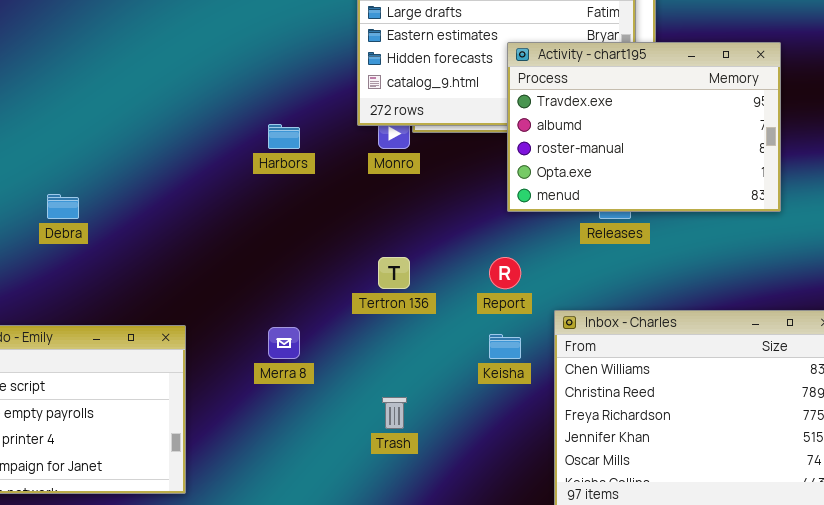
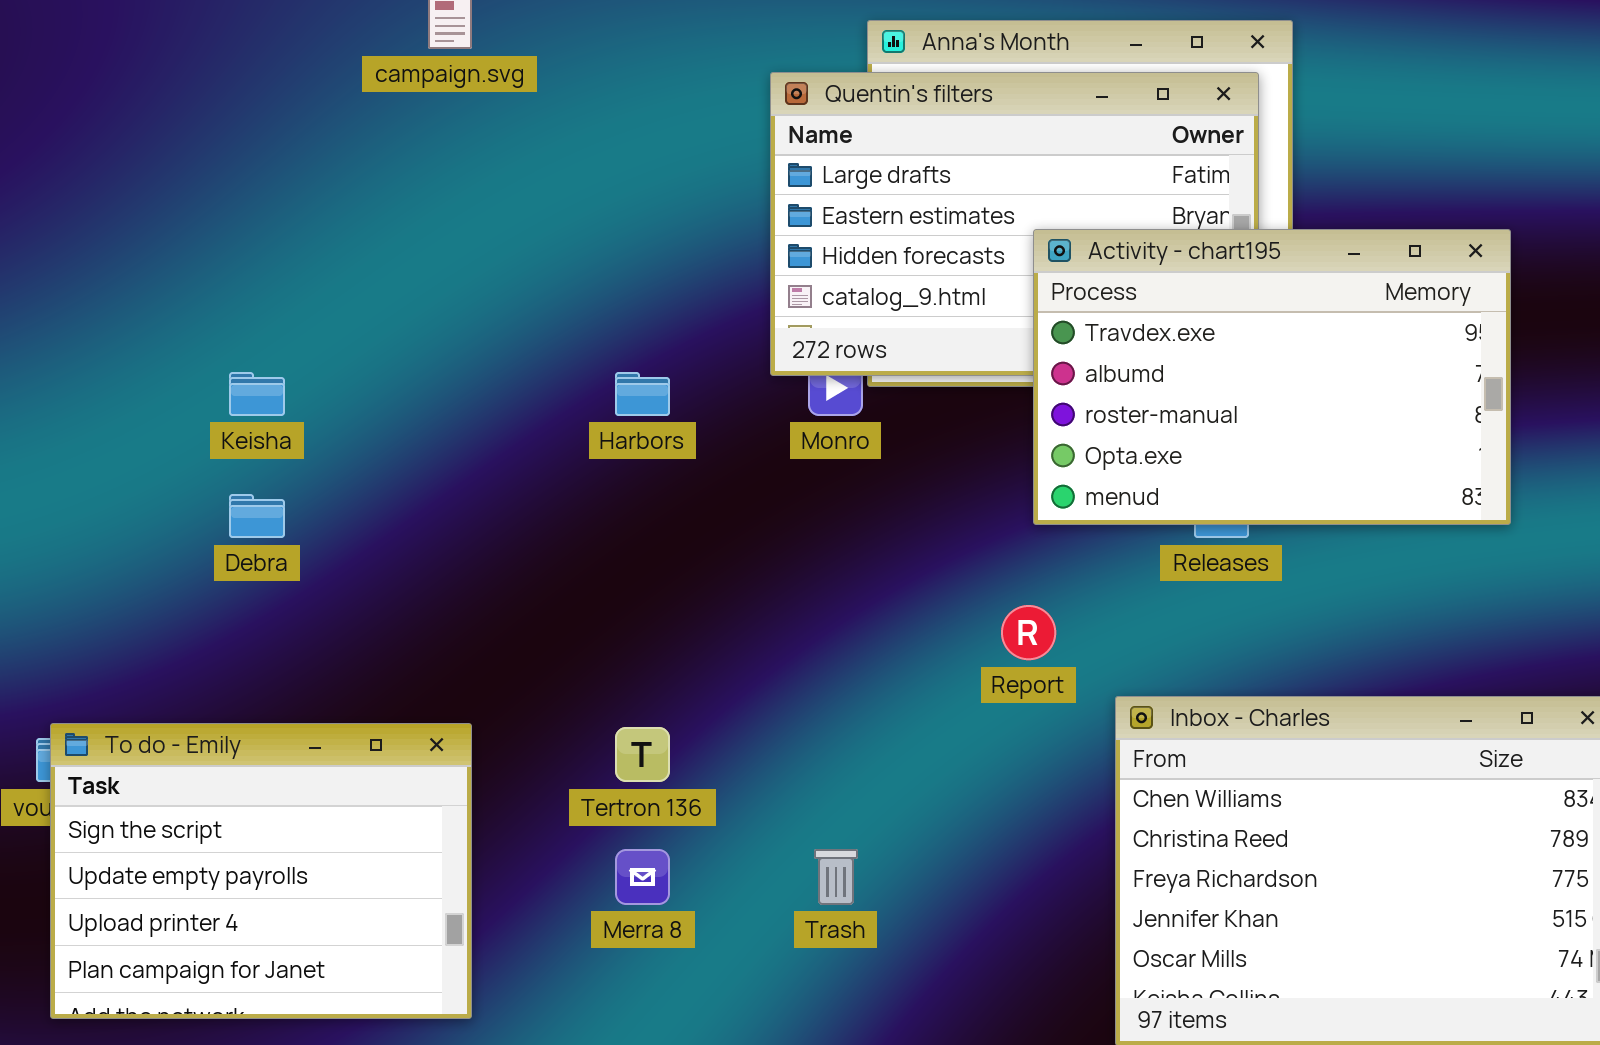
Tertron 136: [378,257,410,289] -> [615,727,670,782], moved
Merra 8: [268,327,300,359] -> [615,849,670,905], moved
Keisha: [489,334,521,359] -> [229,372,285,416], moved

